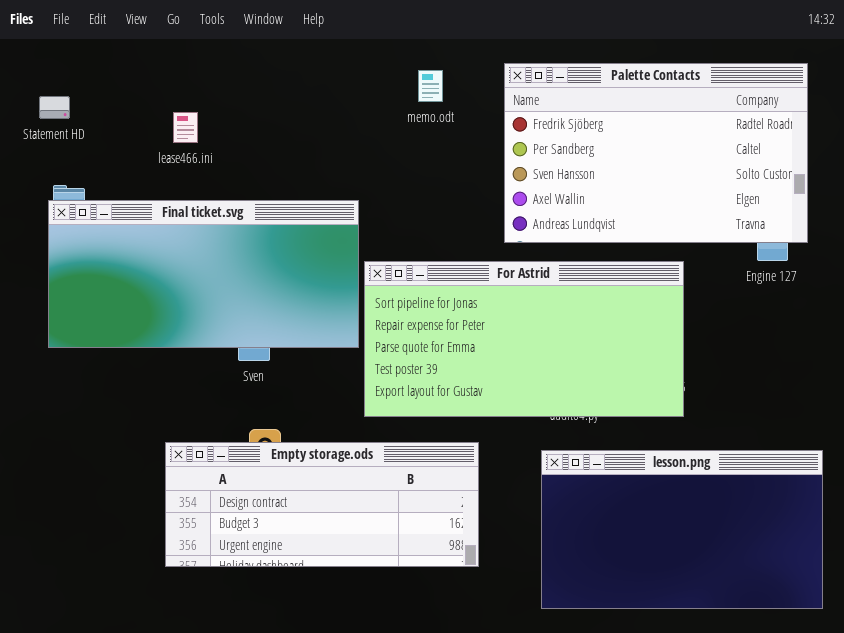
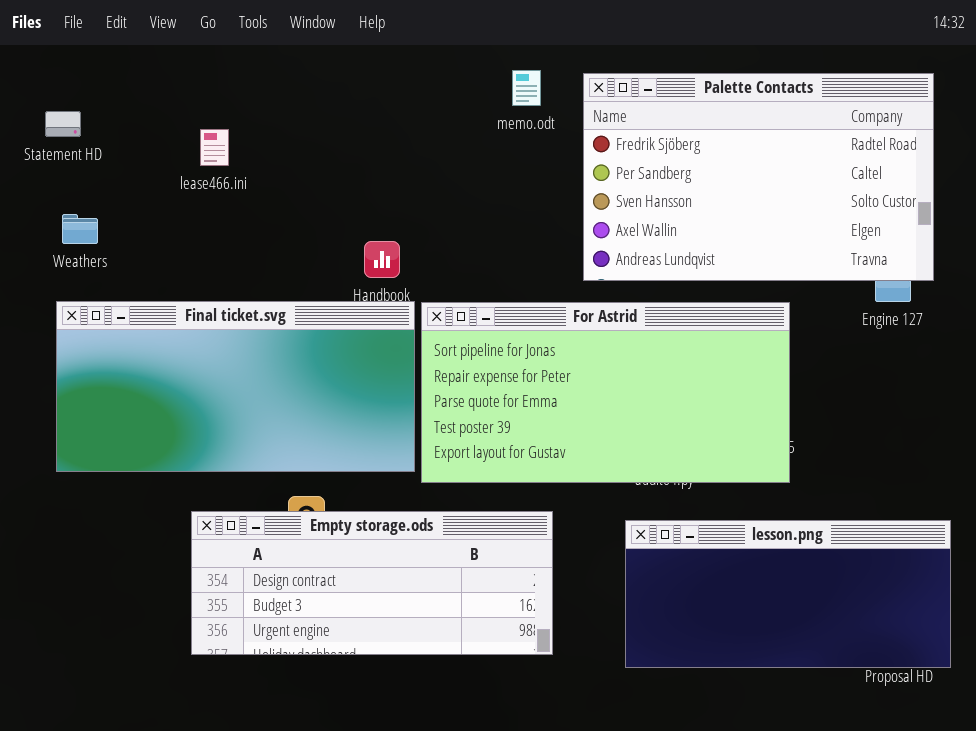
memo.odt: [418,70,443,102] -> [512,70,541,106], moved
Final ticket.svg: [48,200,359,348] -> [56,301,415,472], moved
lesson.png: [541,450,823,609] -> [625,520,951,668], resized

